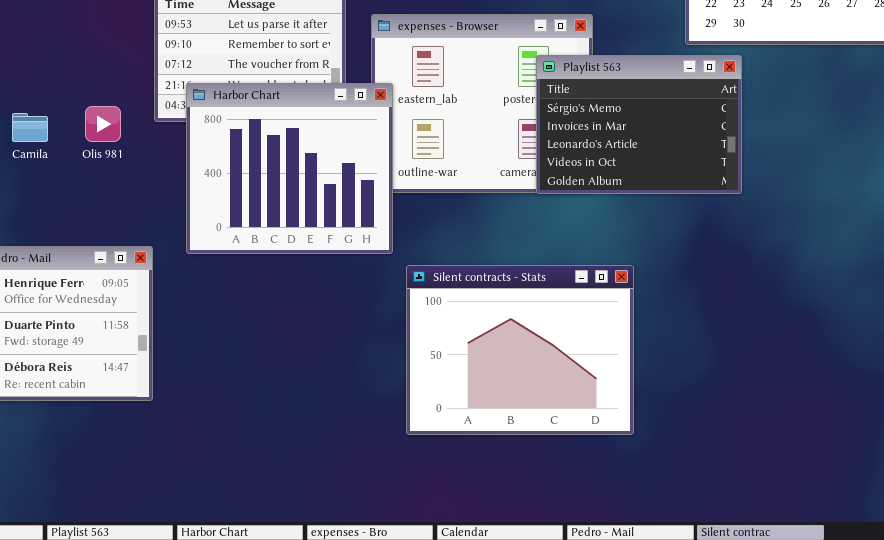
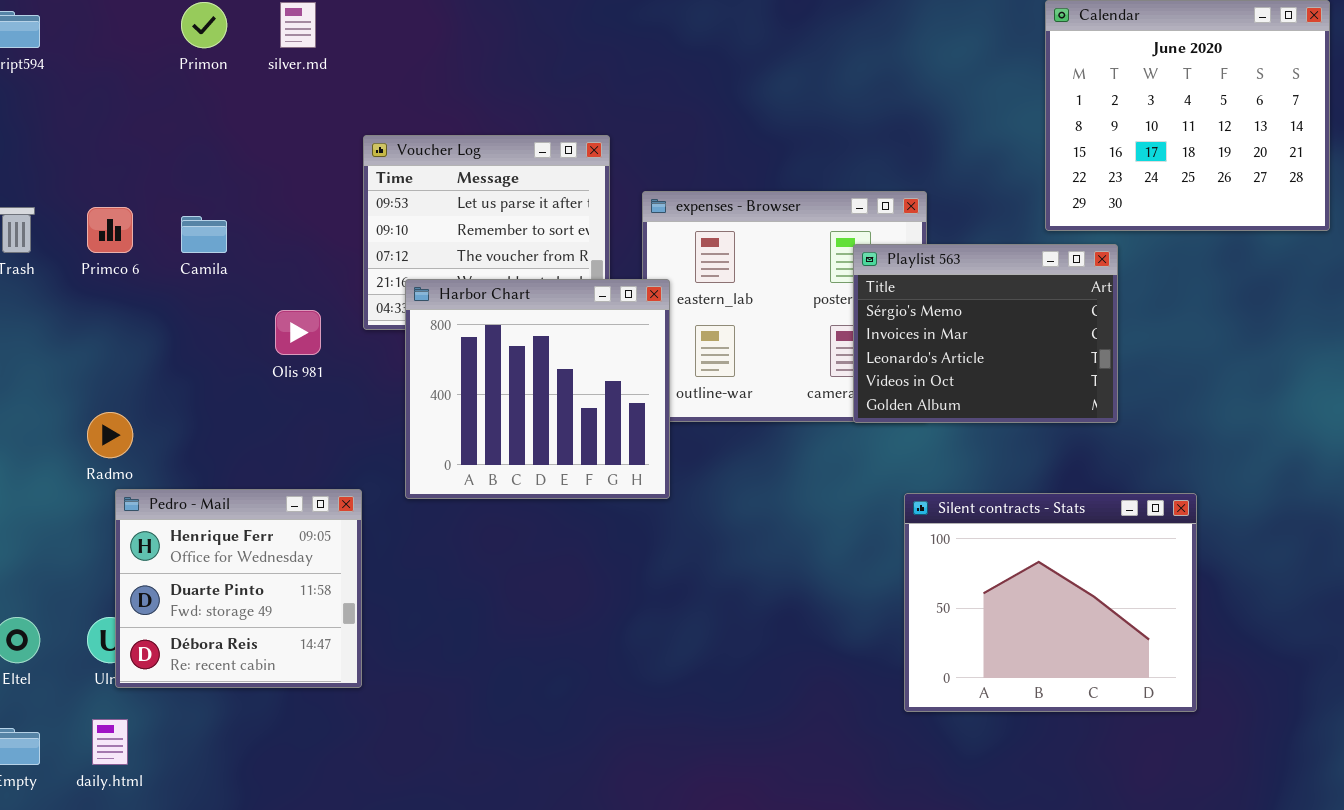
Camila: [12,113,48,142] -> [181,216,227,253], moved
Silent contracts - Stats: [406,265,634,435] -> [904,493,1197,712], moved

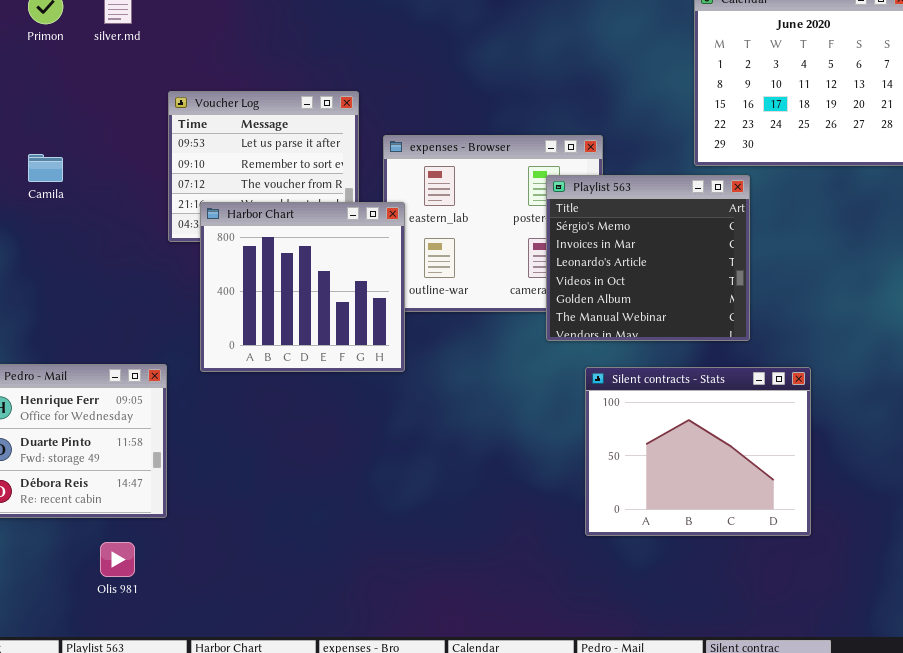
Playlist 563: [853,244,1118,423] -> [546,175,750,341], resized
Olis 981: [275,310,321,355] -> [100,542,135,577], moved

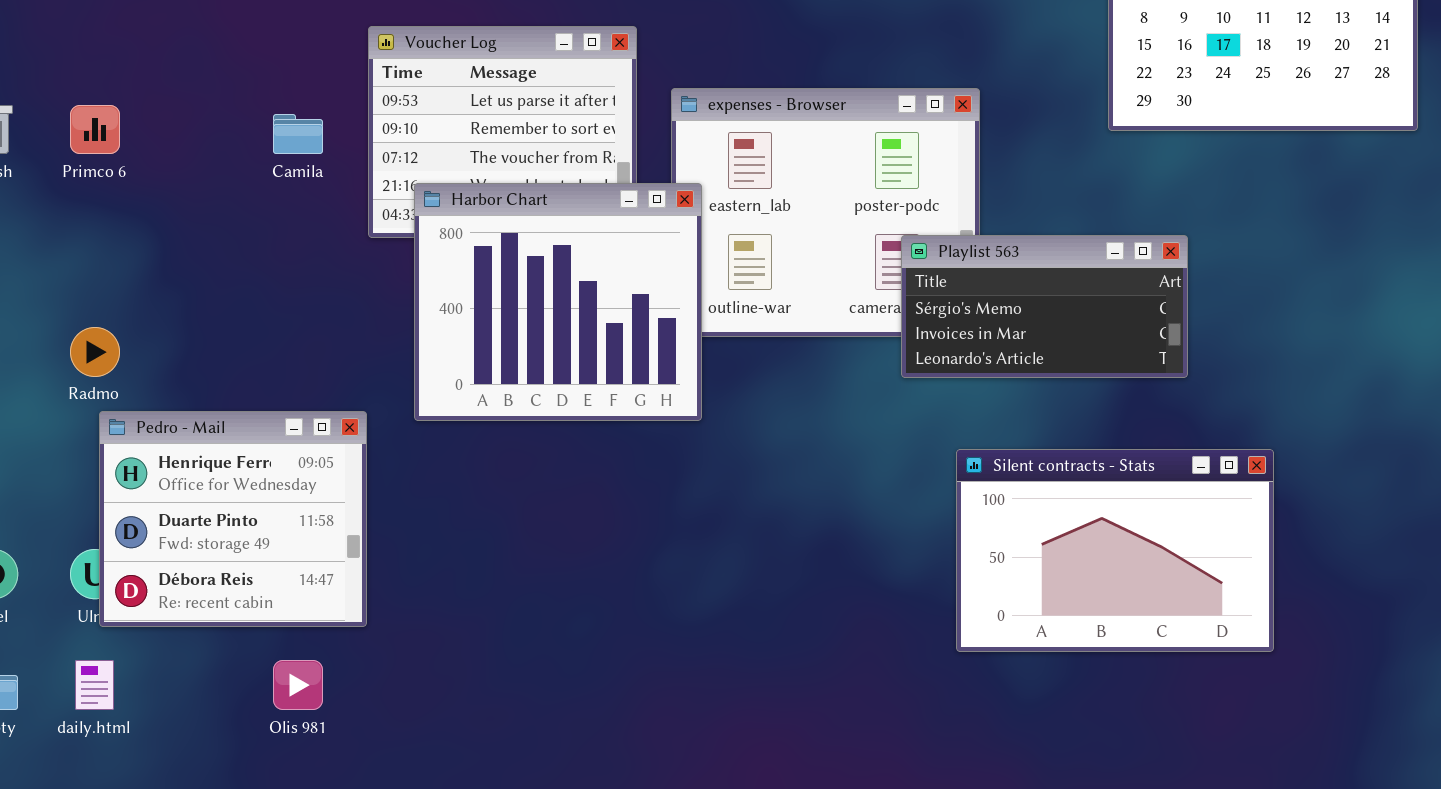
Camila: [28,154,63,182] -> [273,114,323,154], moved
Playlist 563: [546,175,750,341] -> [901,235,1188,378], resized
Silent contracts - Stats: [585,367,811,536] -> [956,449,1274,652], resized

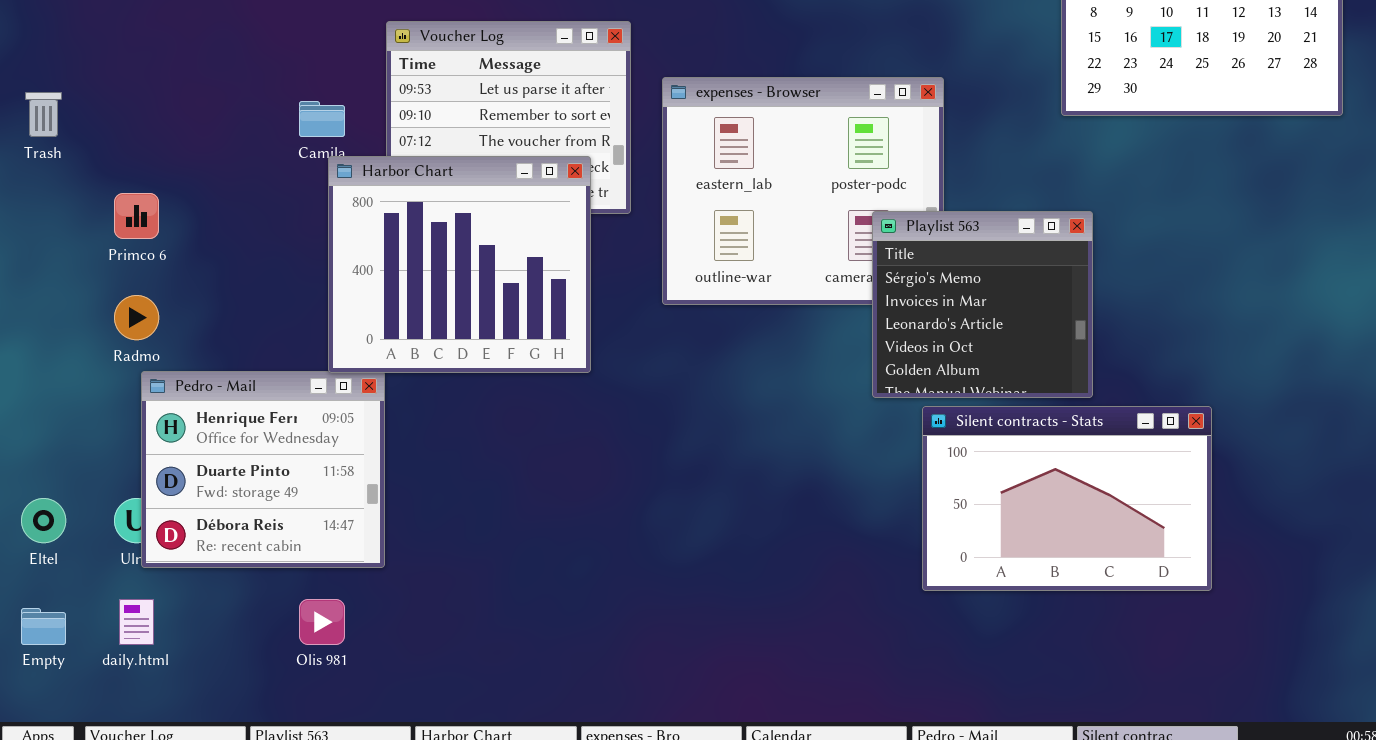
Primco 6: [70,105,120,154] -> [114,193,159,239], moved
Harbor Chart: [414,183,702,421] -> [328,156,591,373], moved
Playlist 563: [901,235,1188,378] -> [872,211,1093,398], resized

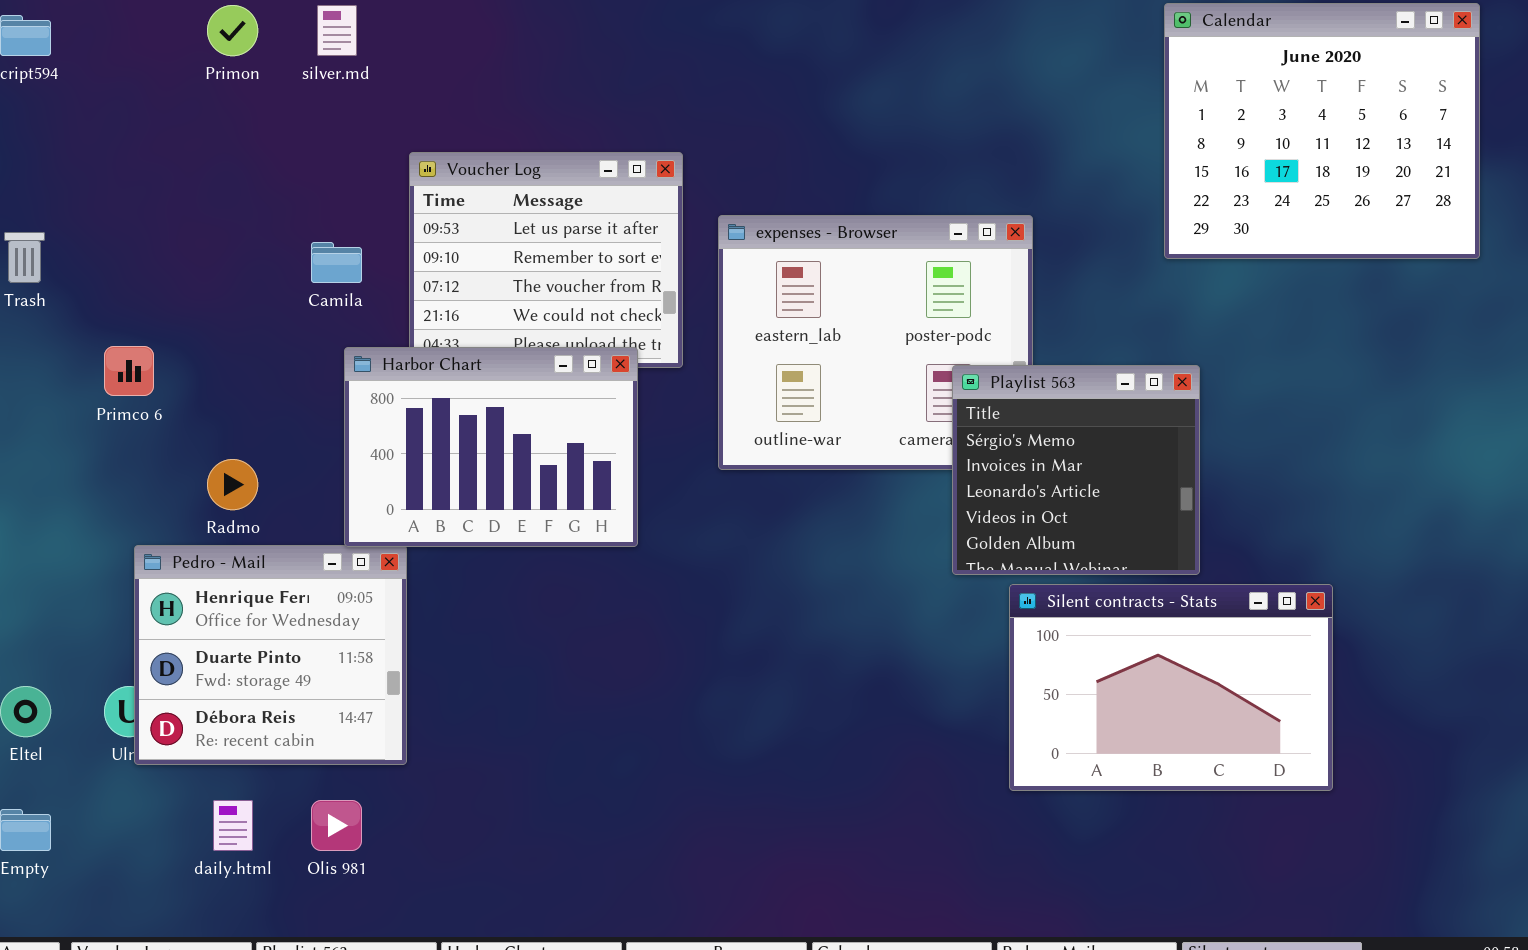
Harbor Chart: [328,156,591,373] -> [344,347,638,547], resized
Radmo: [114,295,159,340] -> [207,459,258,510], moved
daily.html: [119,599,154,645] -> [213,800,253,851], moved

